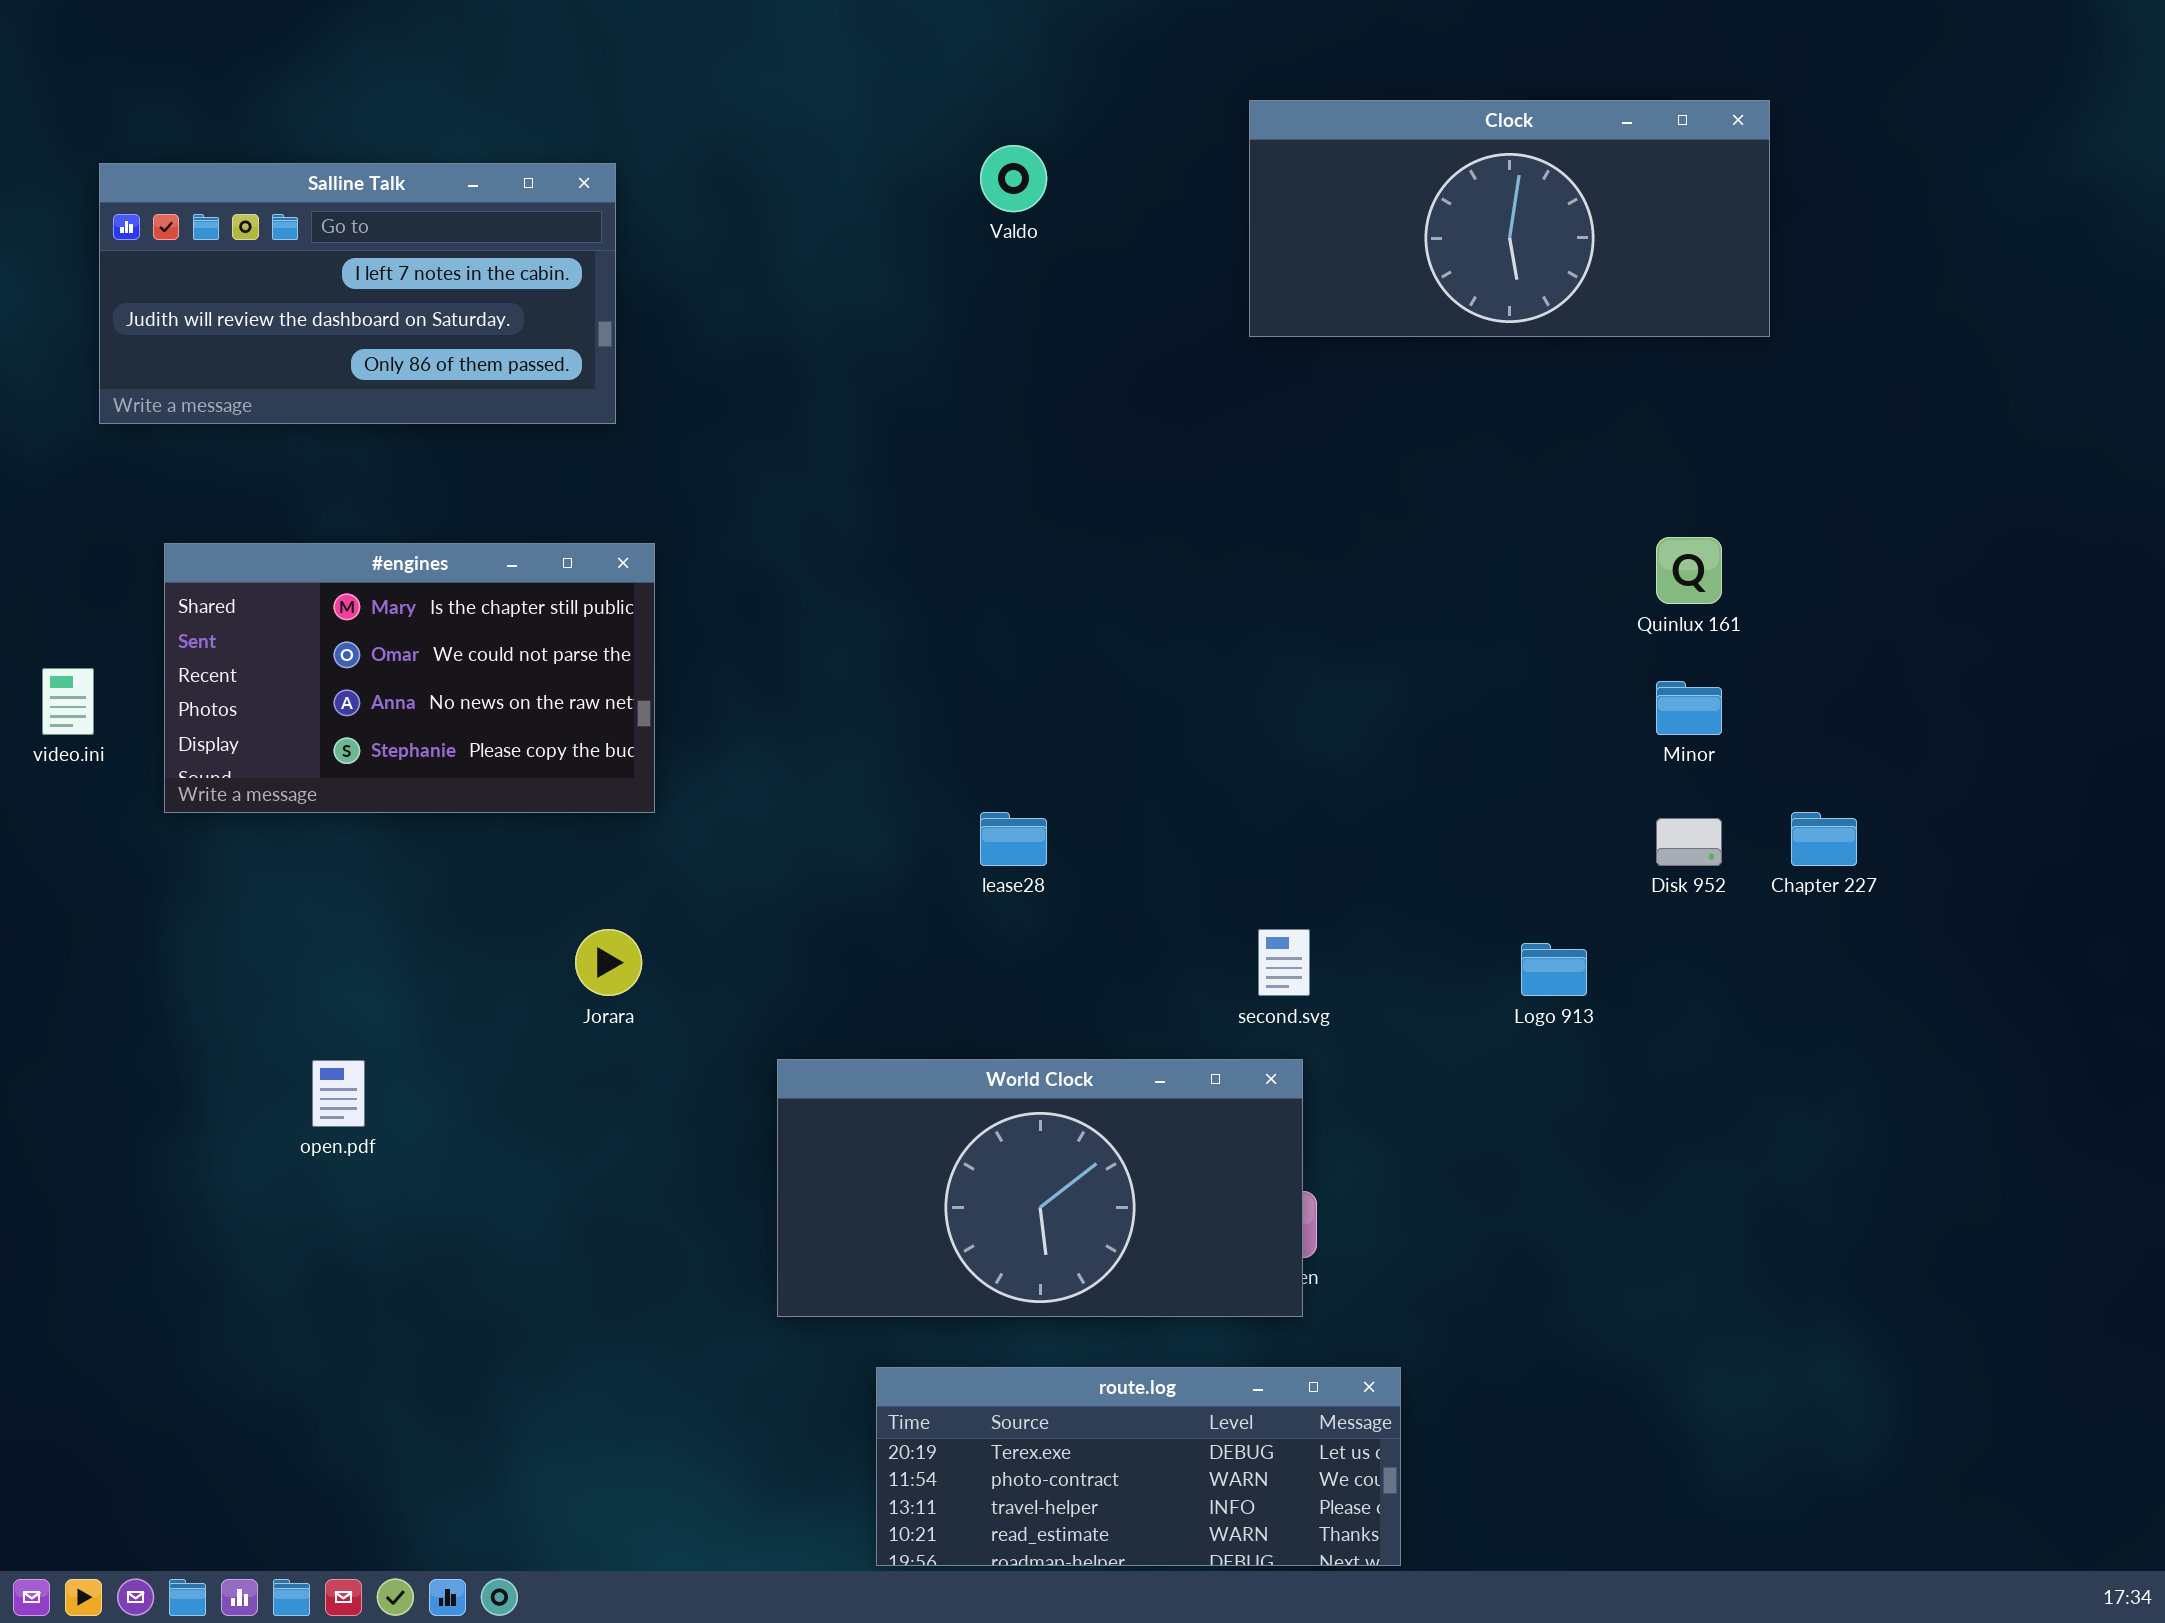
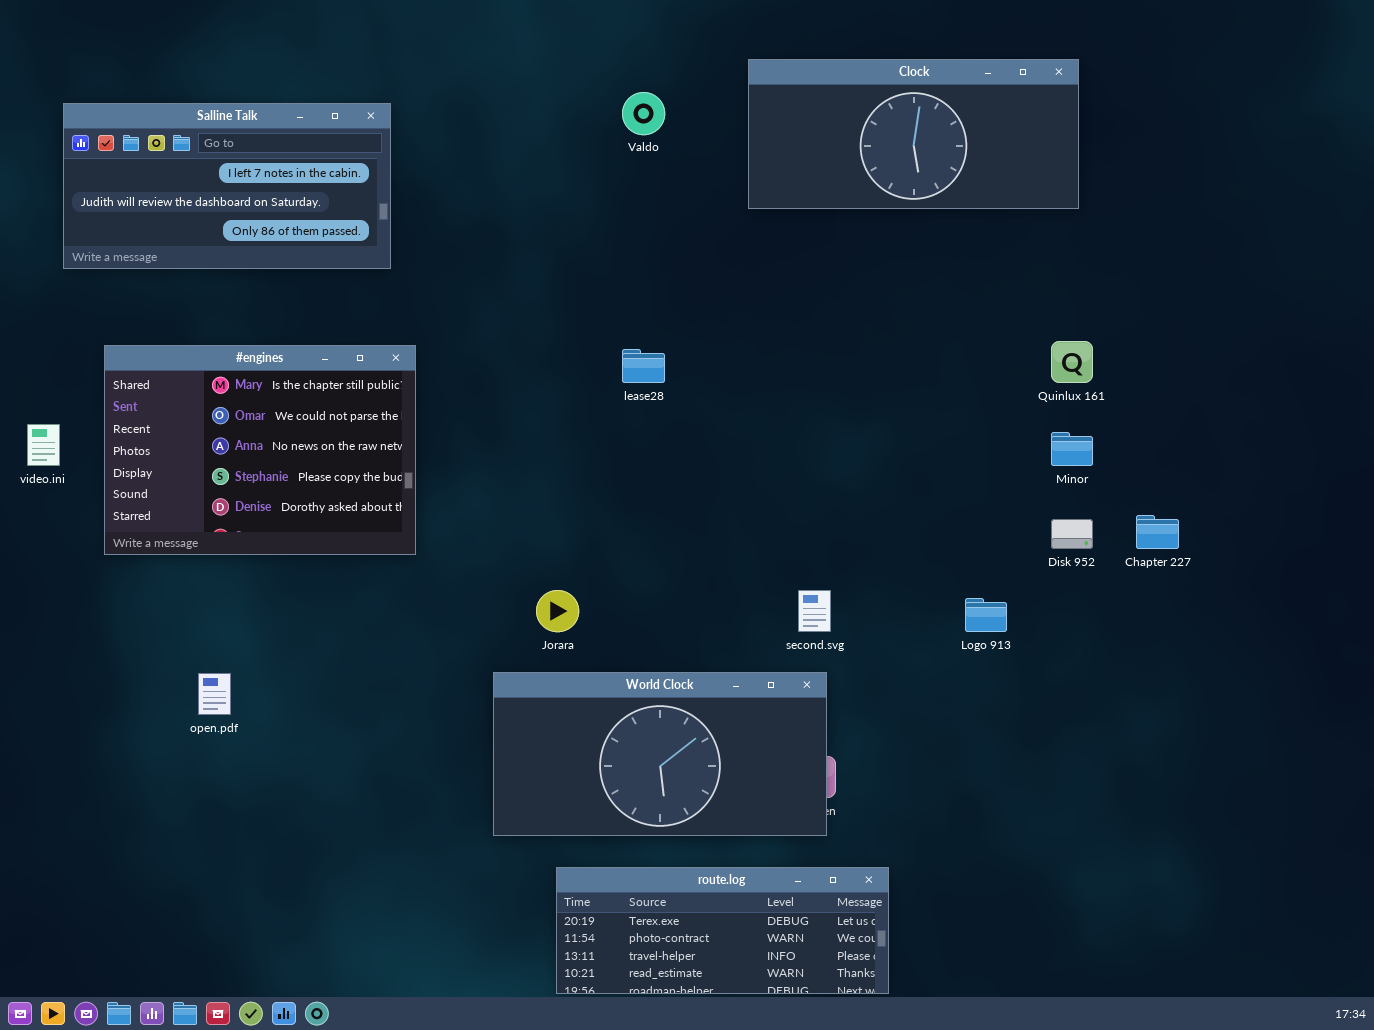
Clock: [1249,100,1770,337] -> [748,59,1079,209], moved
#engines: [164,543,655,813] -> [104,345,416,555], resized
lease28: [980,812,1047,866] -> [622,349,665,383], moved
Jorara: [575,929,642,996] -> [536,590,579,632], moved

